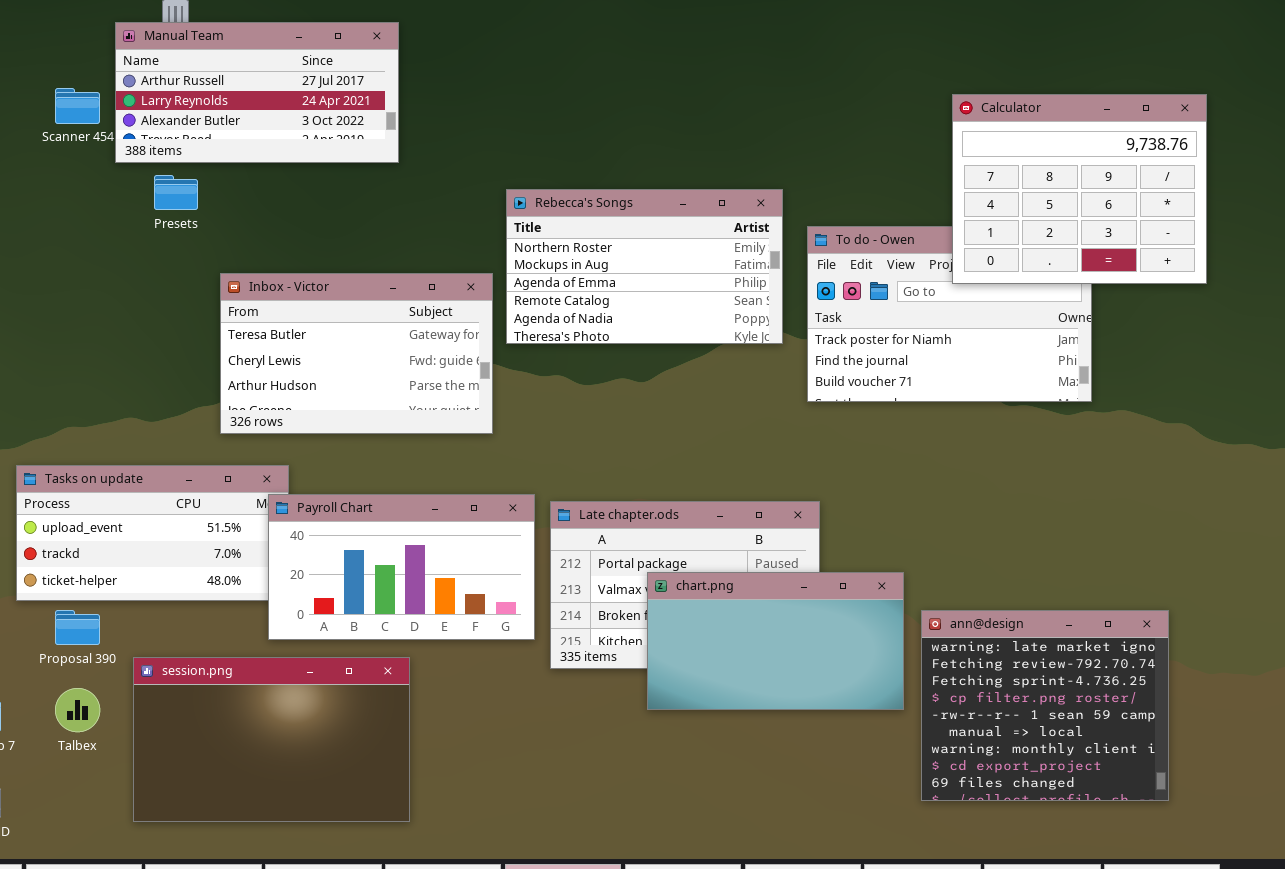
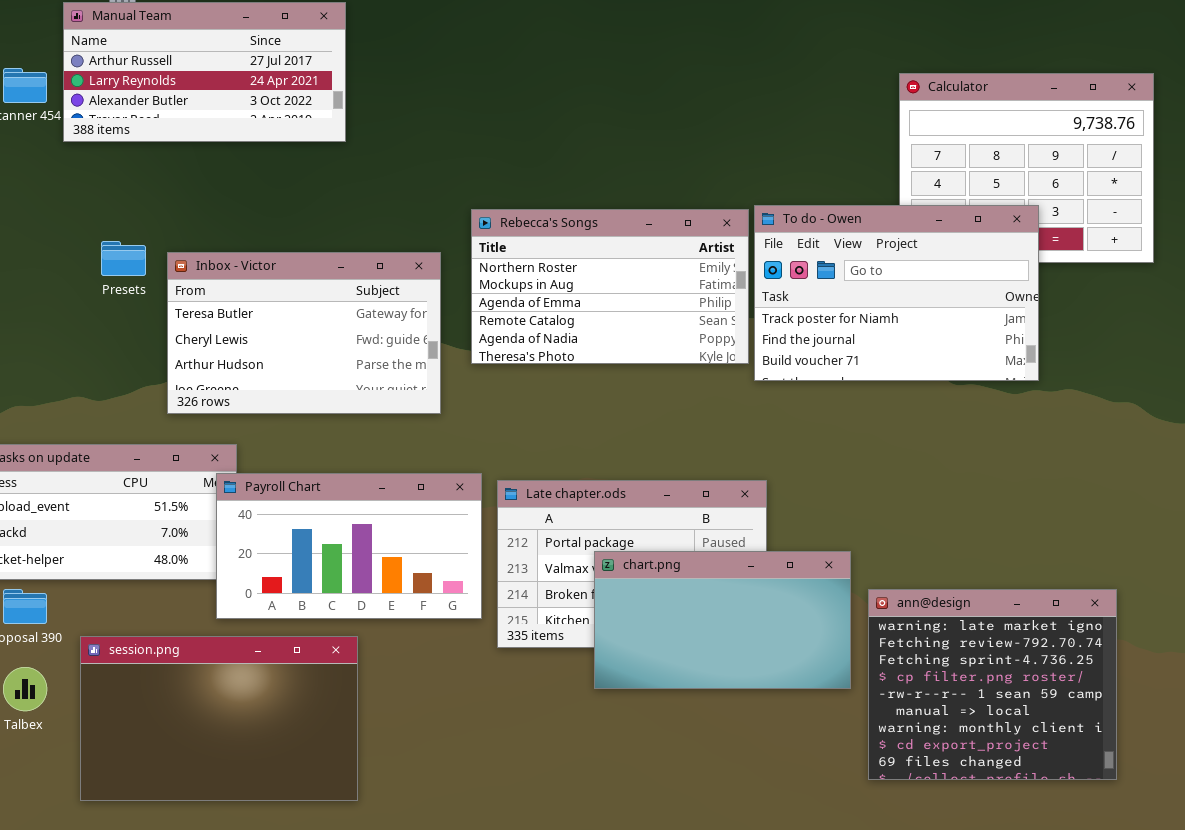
Presets: [154,175,198,210] -> [101,241,146,276], moved
Rebecca's Songs: [506,189,783,344] -> [471,209,749,364], moved
To do - Owen: [807,226,1092,402] -> [754,205,1039,381], raised

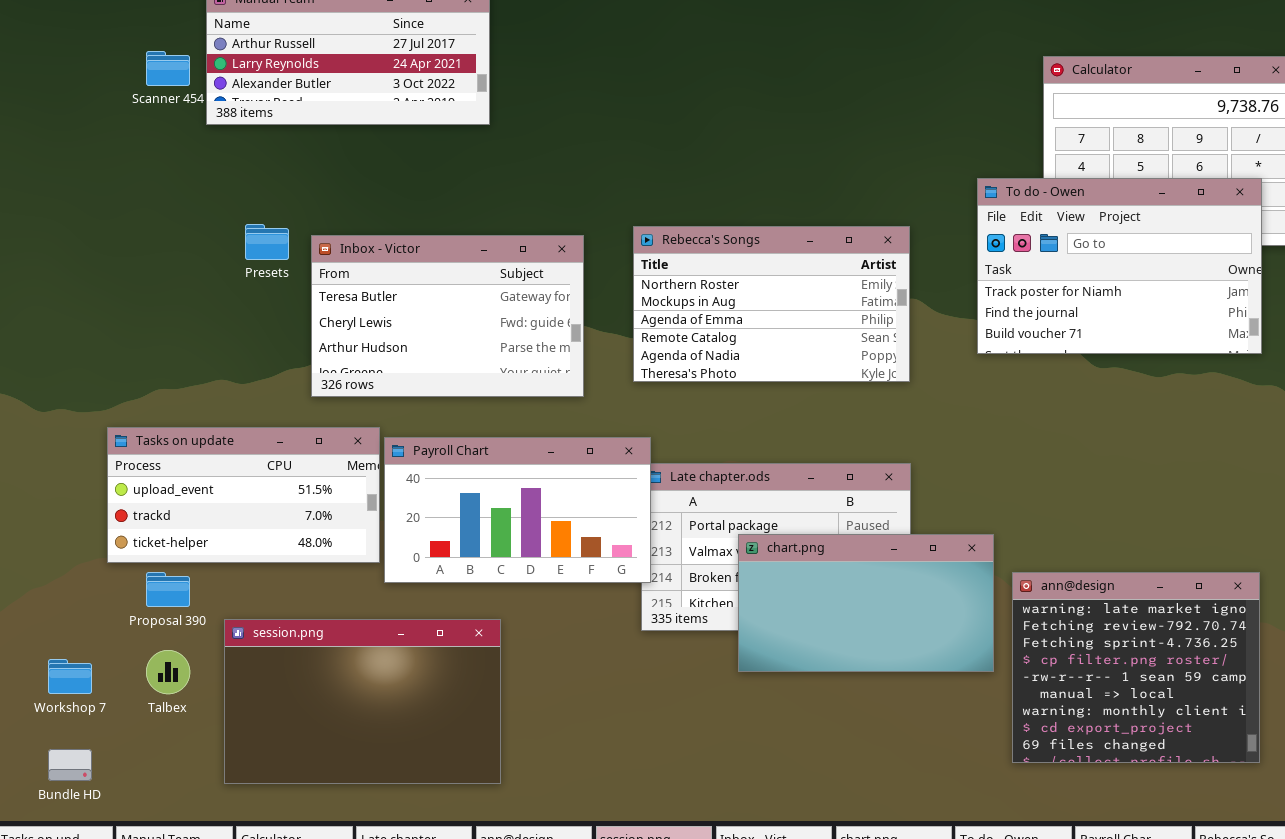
To do - Owen: [754,205,1039,381] -> [977,178,1262,354], moved
Rebecca's Songs: [471,209,749,364] -> [633,226,910,382], moved
Payroll Chart: [216,473,482,619] -> [384,437,651,583], moved

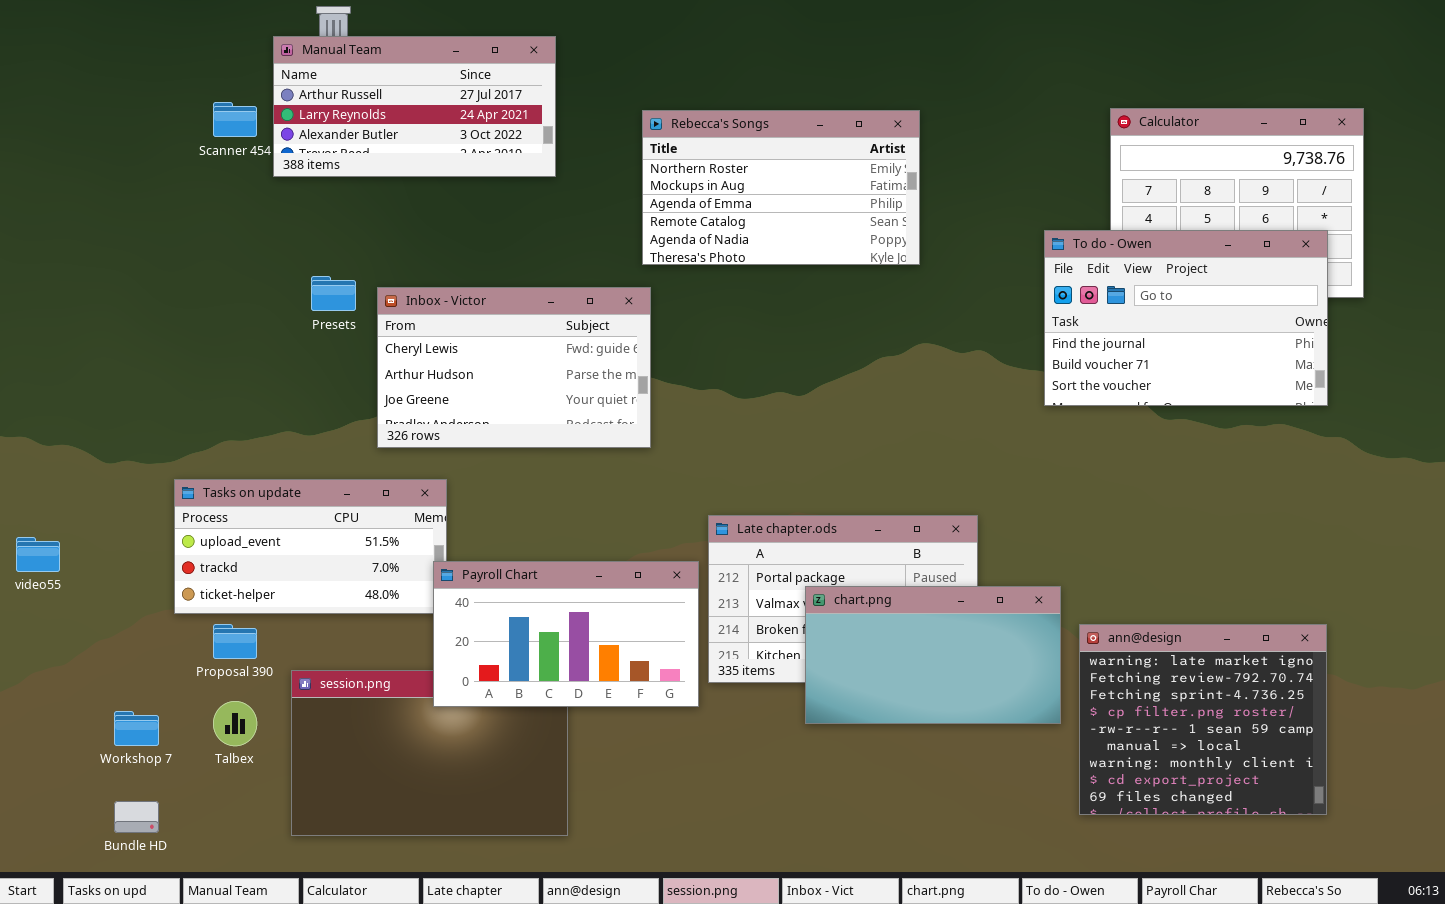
To do - Owen: [977,178,1262,354] -> [1044,230,1328,406], scrolled down 1 row
Rebecca's Songs: [633,226,910,382] -> [642,110,920,265], moved
Inbox - Victor: [311,235,584,397] -> [377,287,651,448], scrolled down 1 row
Payroll Chart: [384,437,651,583] -> [433,561,699,707], moved

